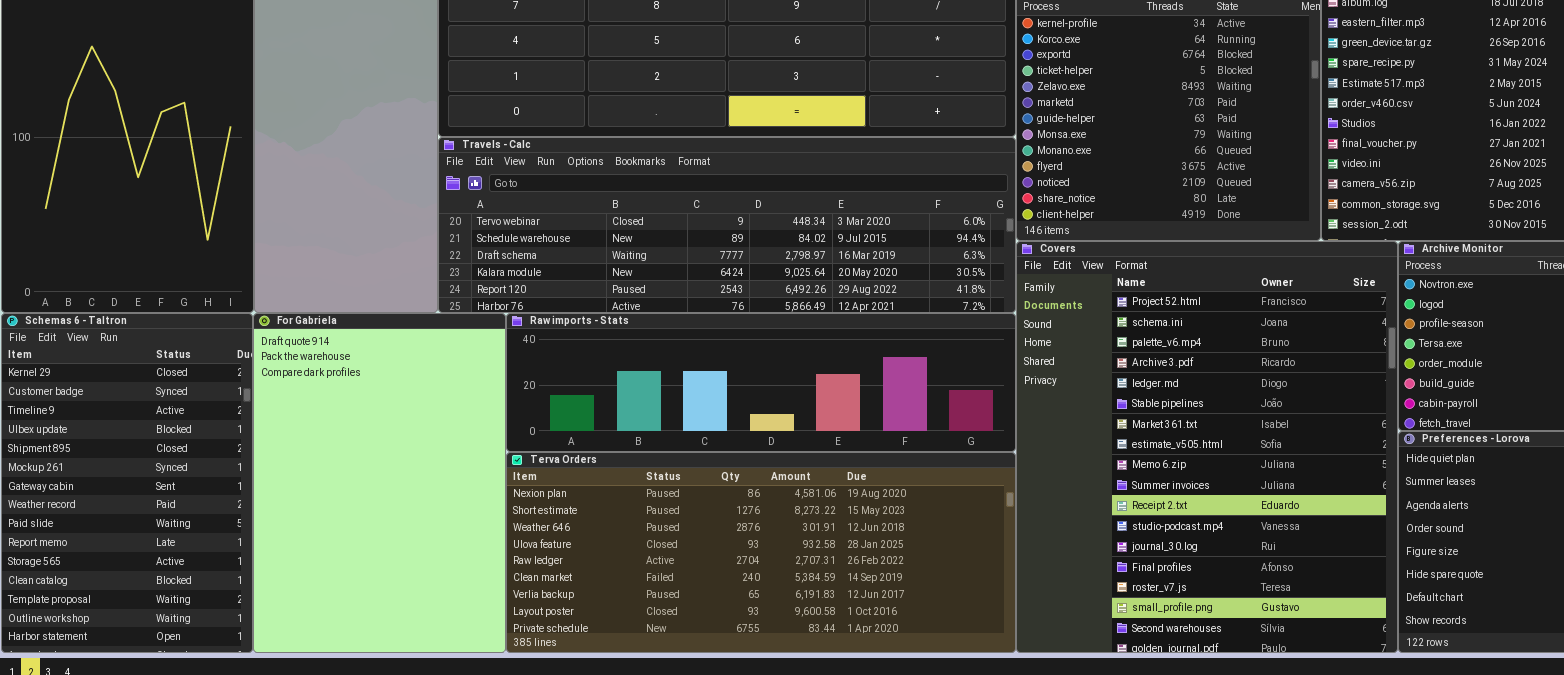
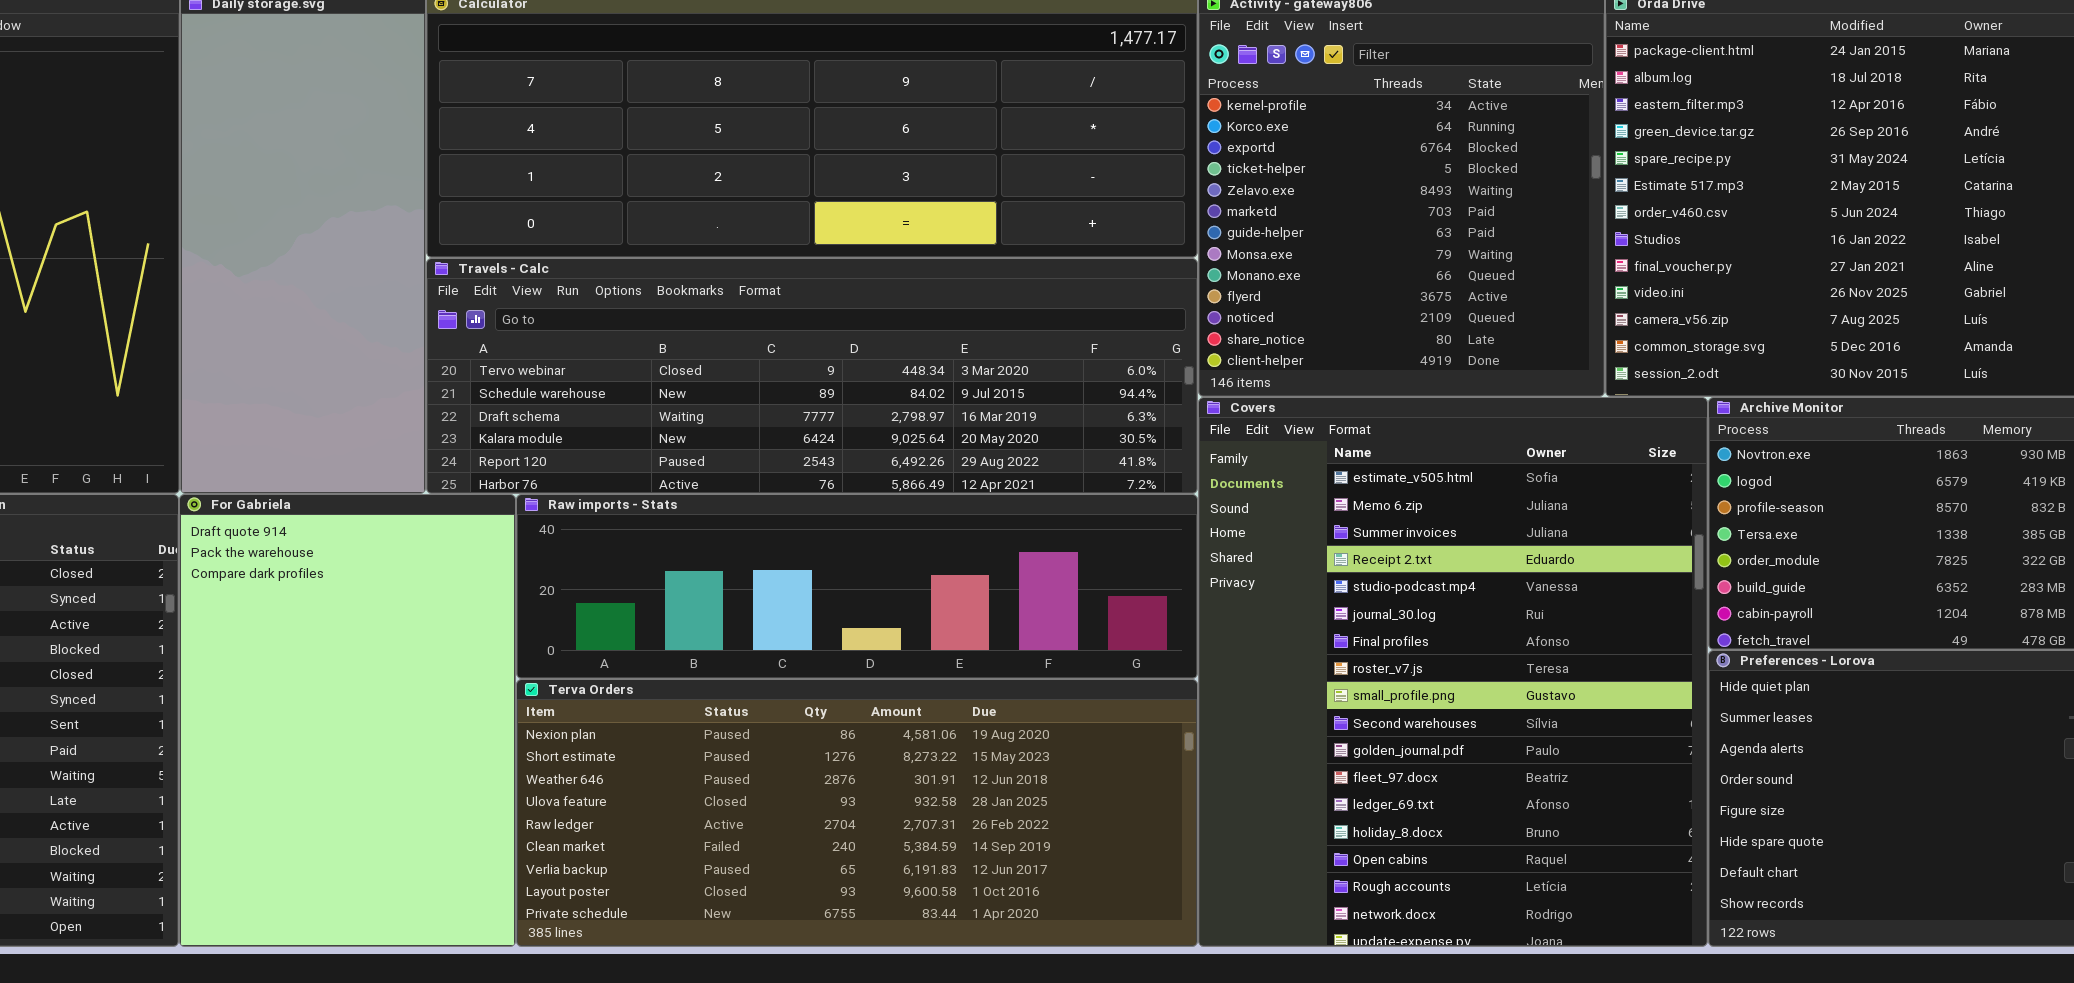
Covers: [1016,241,1398,653] -> [1198,397,1708,947], scrolled down 7 rows

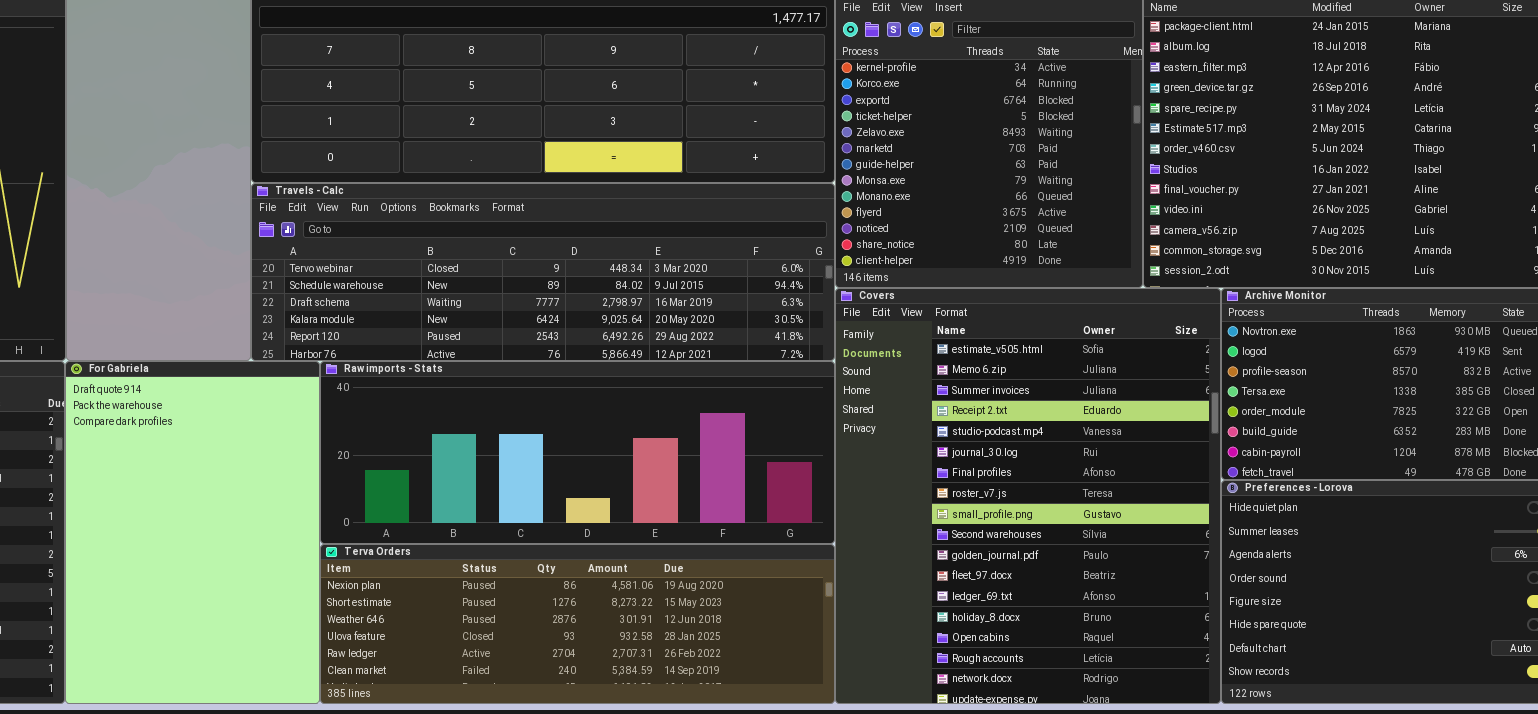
Raw imports - Stats: [516,494,1198,679] -> [320,361,835,544], resized
Terva Orders: [516,679,1198,947] -> [320,544,835,704], resized

